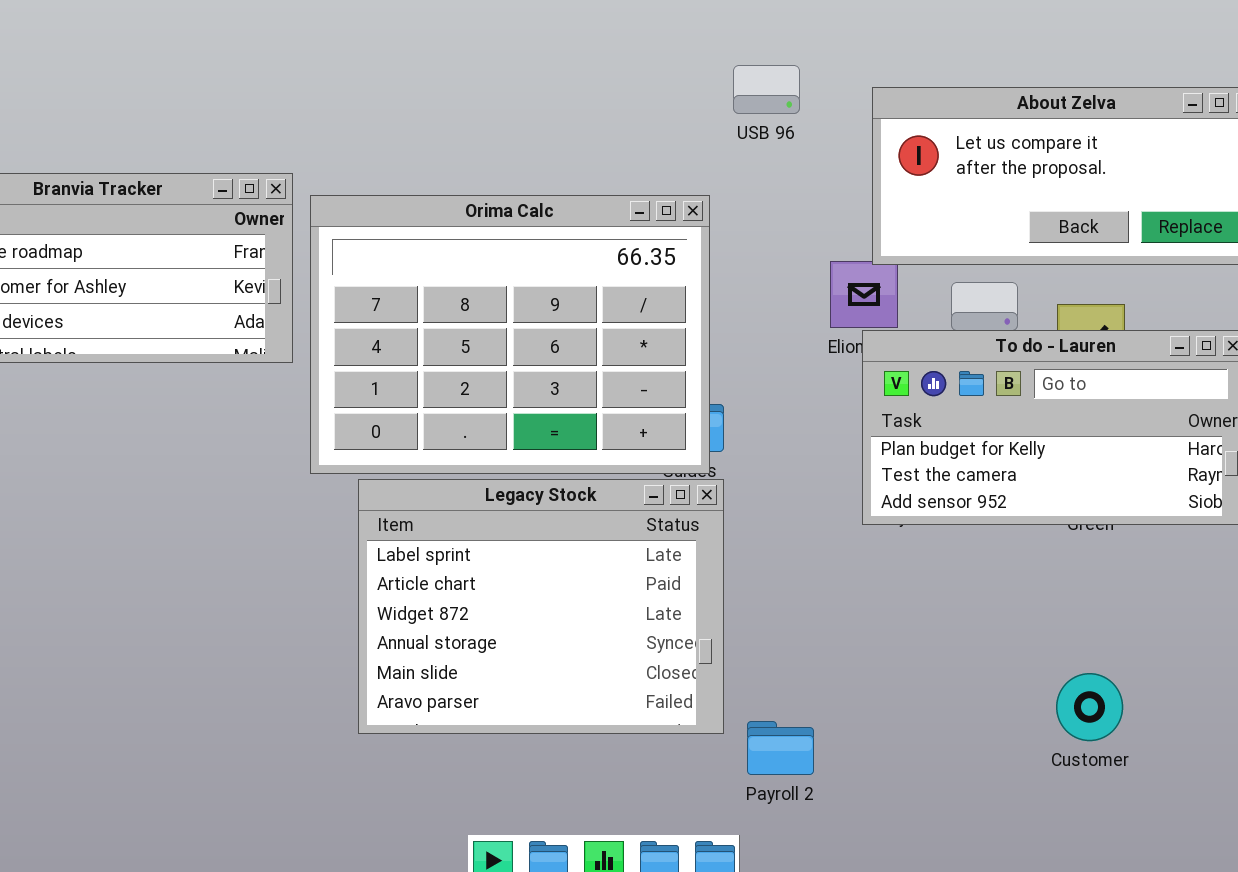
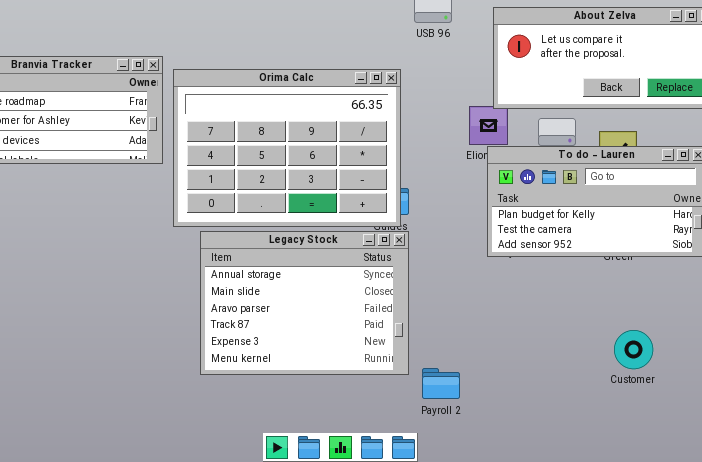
Legacy Stock: [358,479,724,734] -> [200,231,409,375], scrolled down 3 rows
Customer: [1056,673,1123,741] -> [614,330,653,369], moved

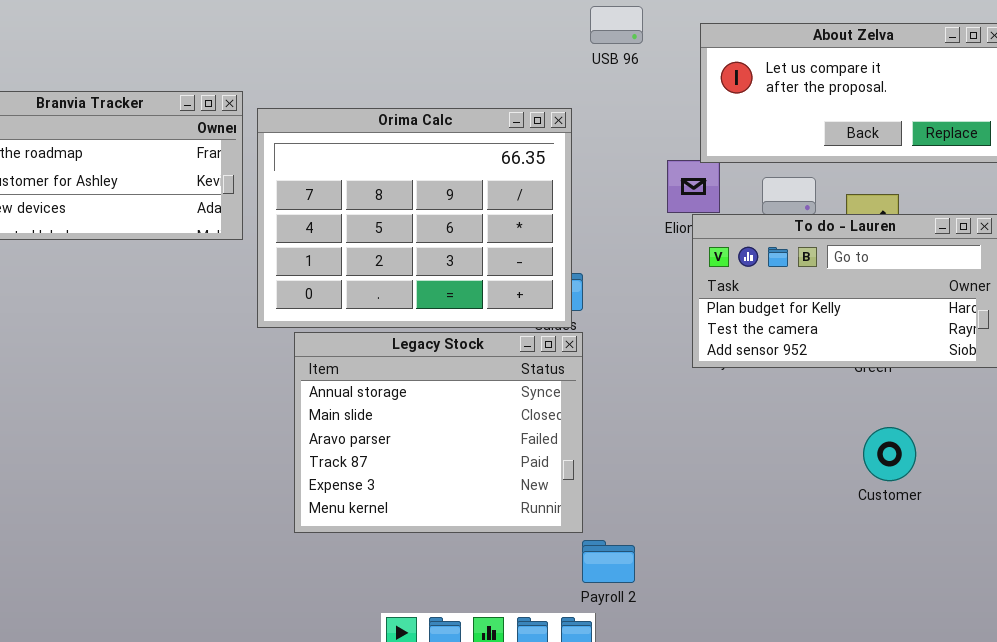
Customer: [614,330,653,369] -> [863,427,916,481], moved
Payroll 2: [422,368,460,399] -> [582,540,635,583], moved

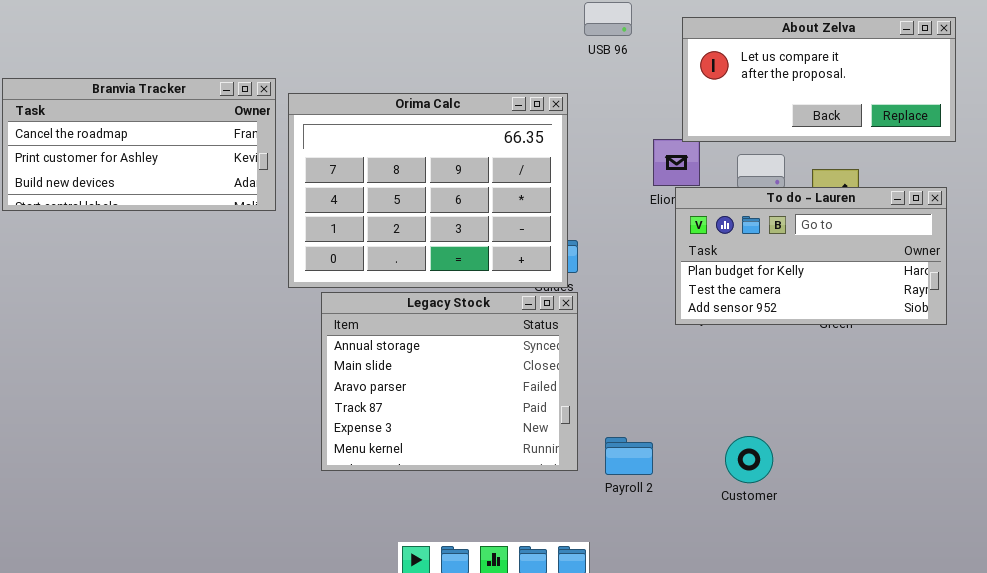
Customer: [863,427,916,481] -> [725,436,773,483], moved
Payroll 2: [582,540,635,583] -> [605,437,653,475], moved

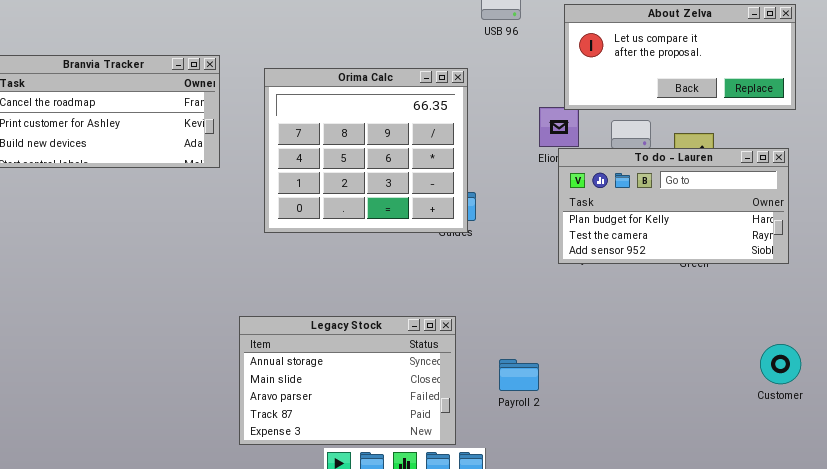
Orima Calc: [288,93,568,288] -> [264,68,468,233], resized
Legacy Stock: [321,292,578,471] -> [239,316,456,445], moved, resized
Customer: [725,436,773,483] -> [760,344,801,384], moved

